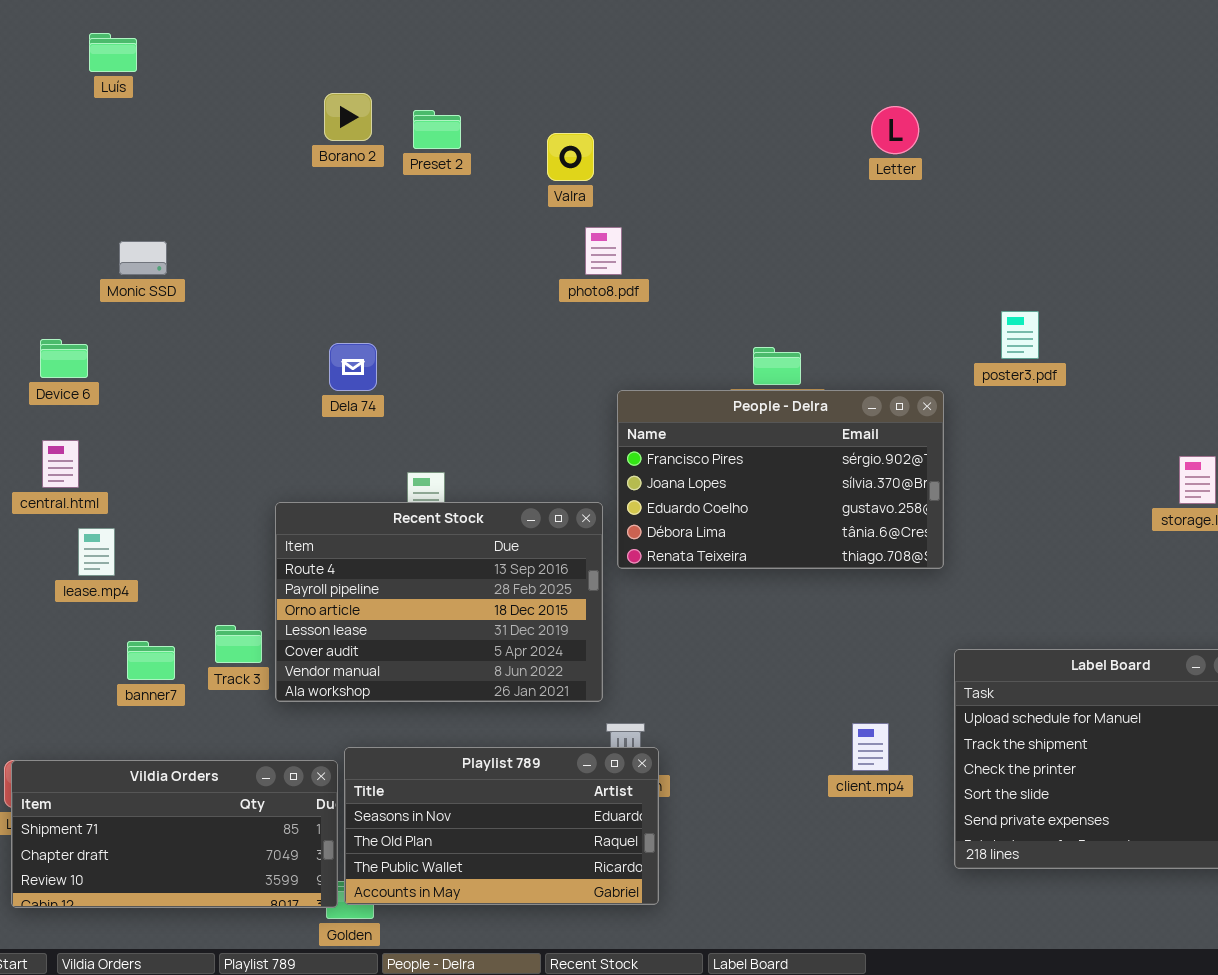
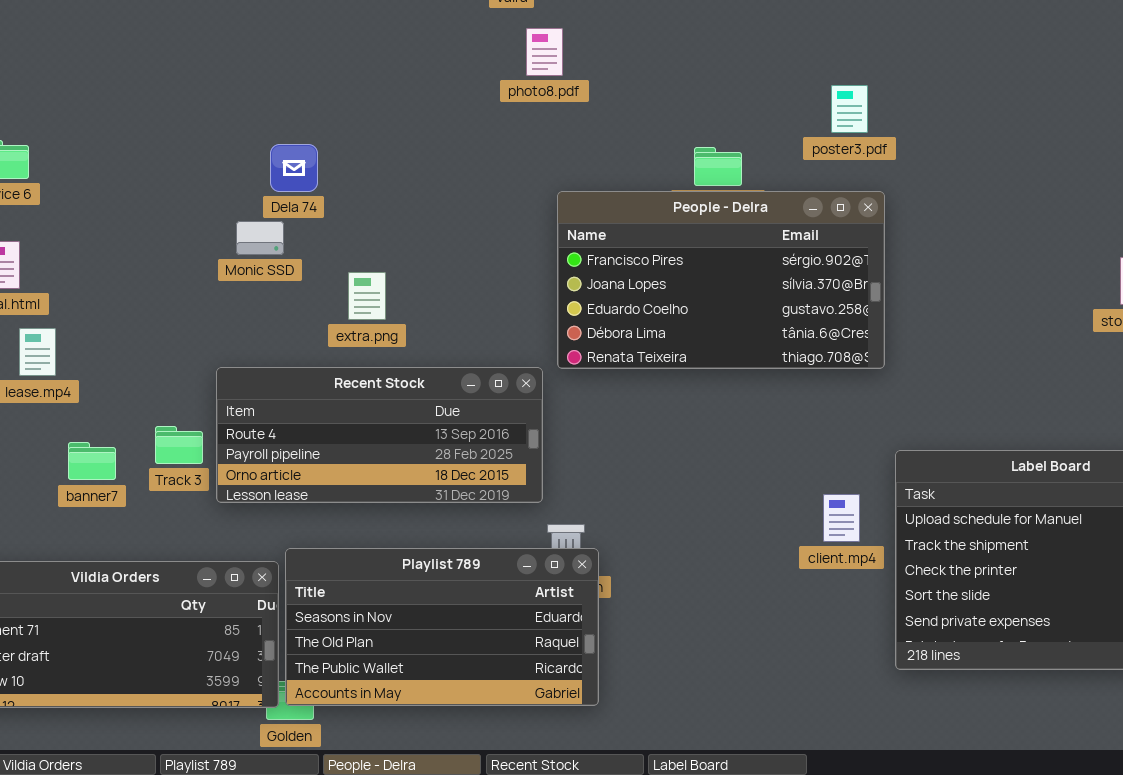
Monic SSD: [119,241,167,275] -> [236,221,284,255], moved
poster3.pdf: [1001,311,1039,359] -> [831,85,868,133], moved
Recent Stock: [275,502,603,702] -> [216,367,543,503], resized
client.mp4: [852,723,889,771] -> [823,494,860,542], moved

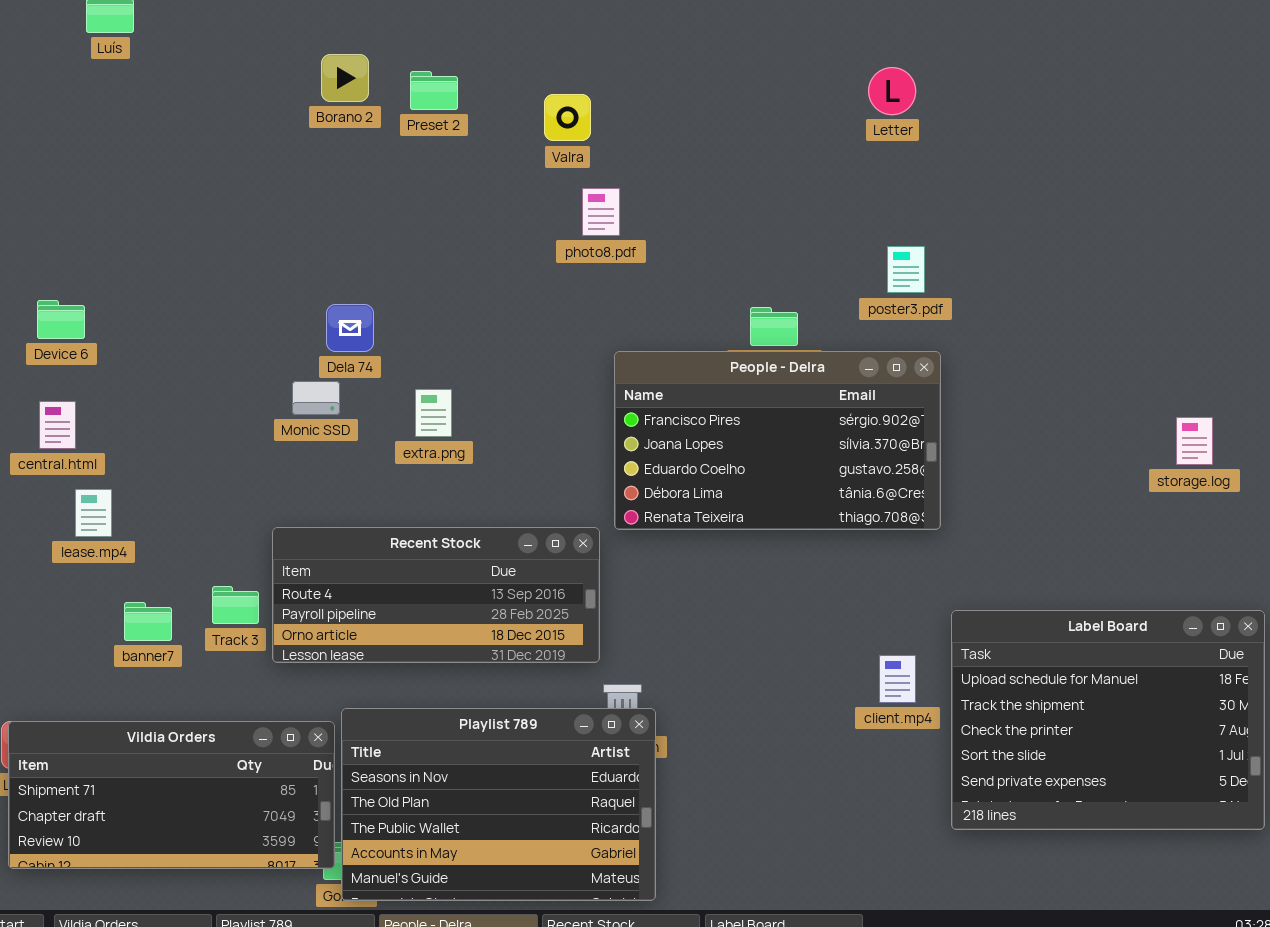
extra.png: [348,272,386,320] -> [415,389,452,437], moved
Playlist 789: [285,548,599,706] -> [341,708,656,901], resized

